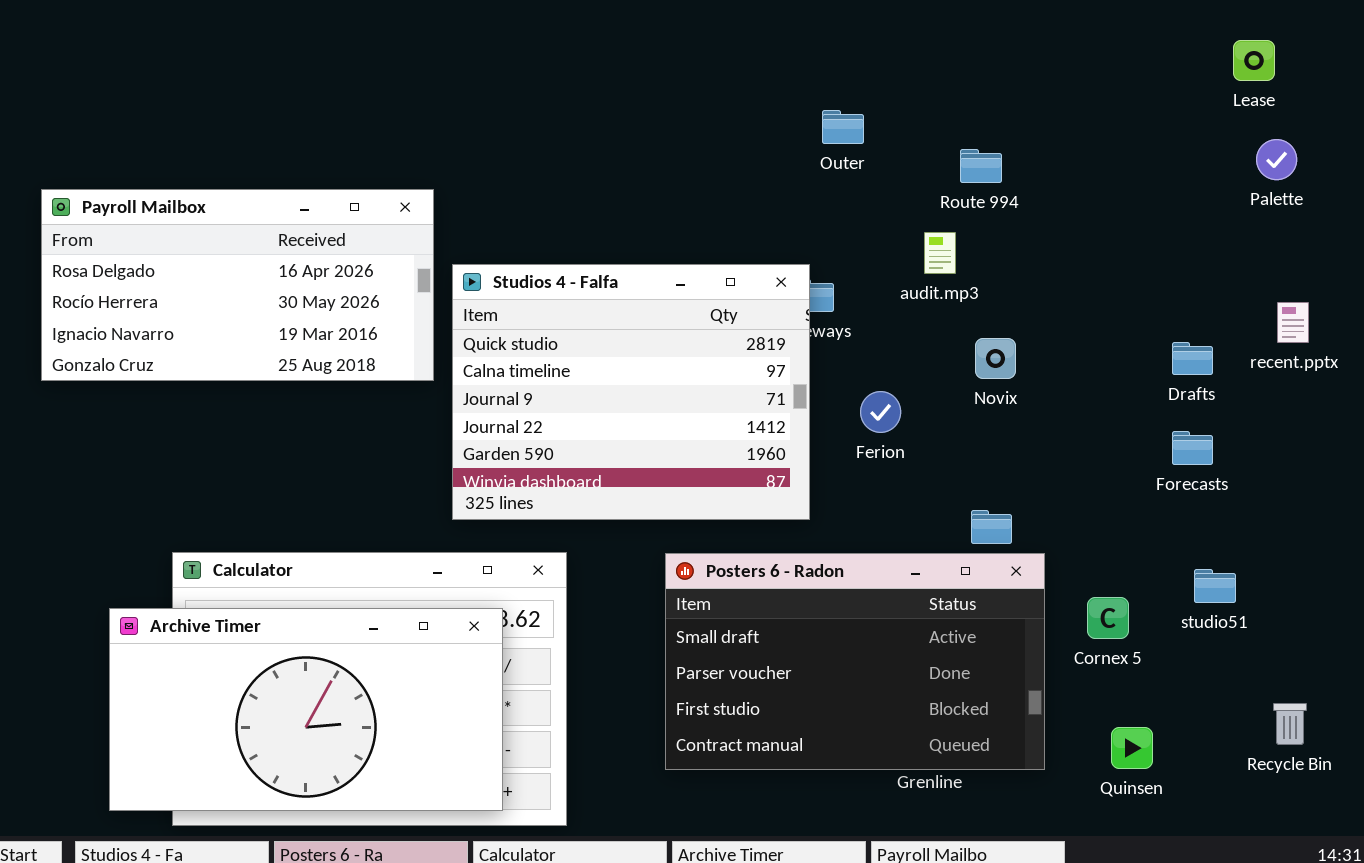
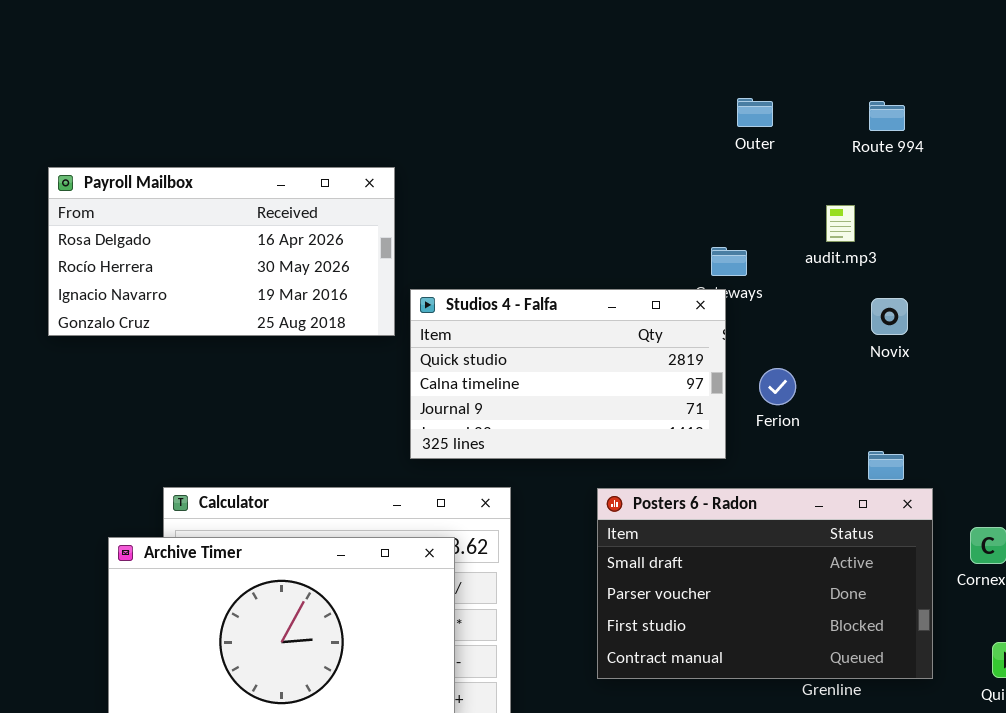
Route 994: [960,149,1002,183] -> [869,101,905,131], moved
Studios 4 - Falfa: [452,264,810,520] -> [410,289,726,459], resized
Ferion: [860,391,901,433] -> [759,368,796,405], moved

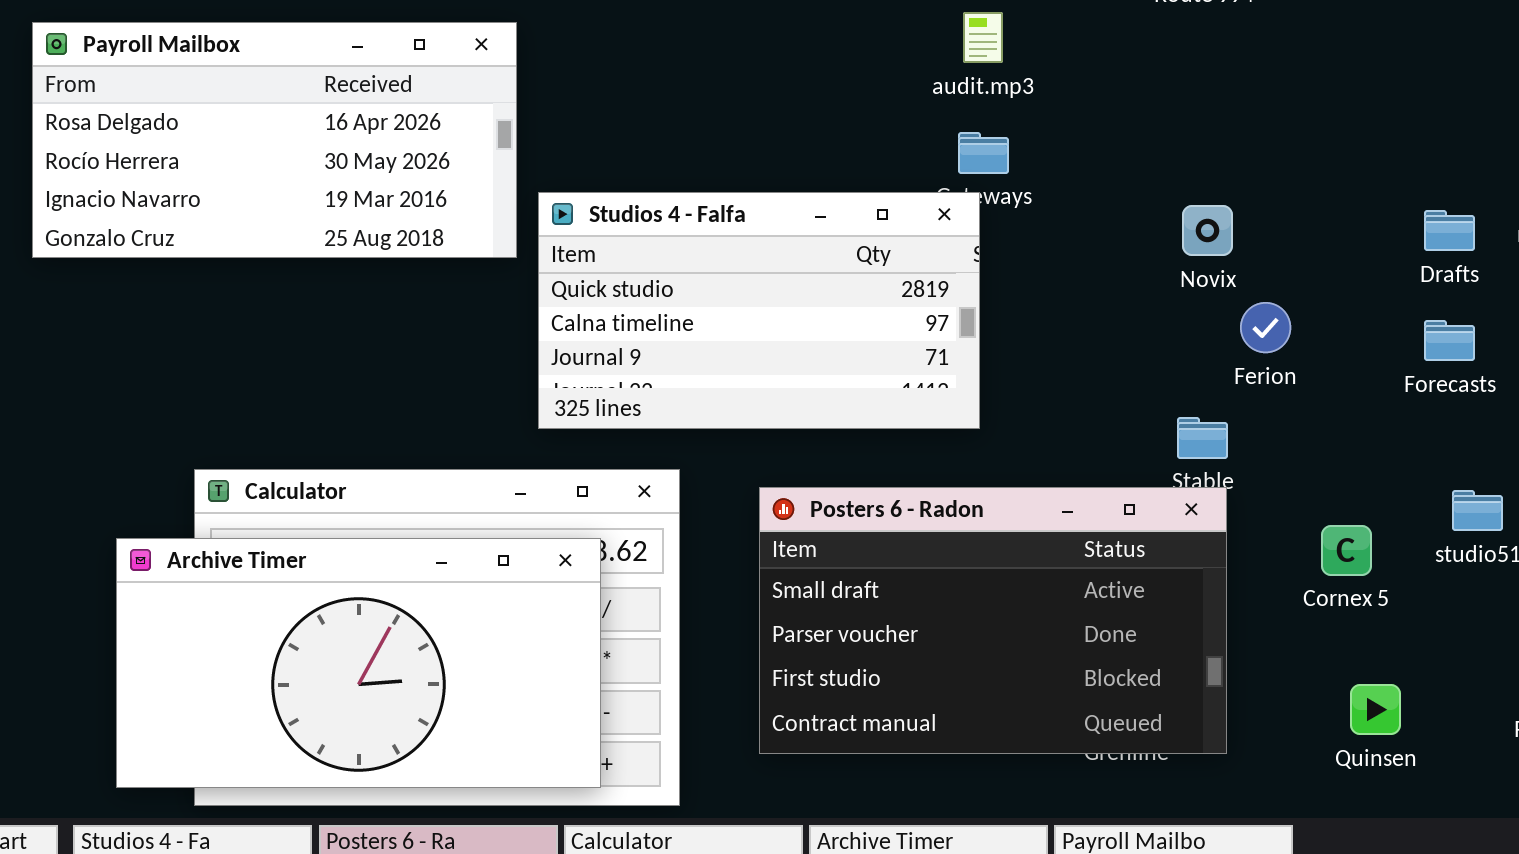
audit.mp3: [826,205,855,242] -> [963,12,1003,63], moved
Ferion: [759,368,796,405] -> [1240,302,1291,353], moved
Posters 6 - Radon: [597,488,933,679] -> [759,487,1227,754], moved

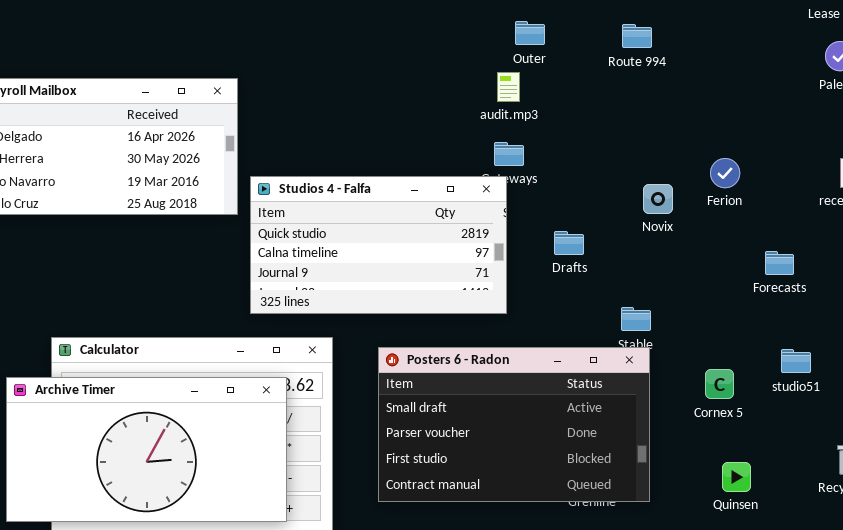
Novix: [1182,205,1233,256] -> [643,184,673,214], moved
Drafts: [1424,210,1475,251] -> [554,231,584,255], moved
Ferion: [1240,302,1291,353] -> [710,158,740,188], moved

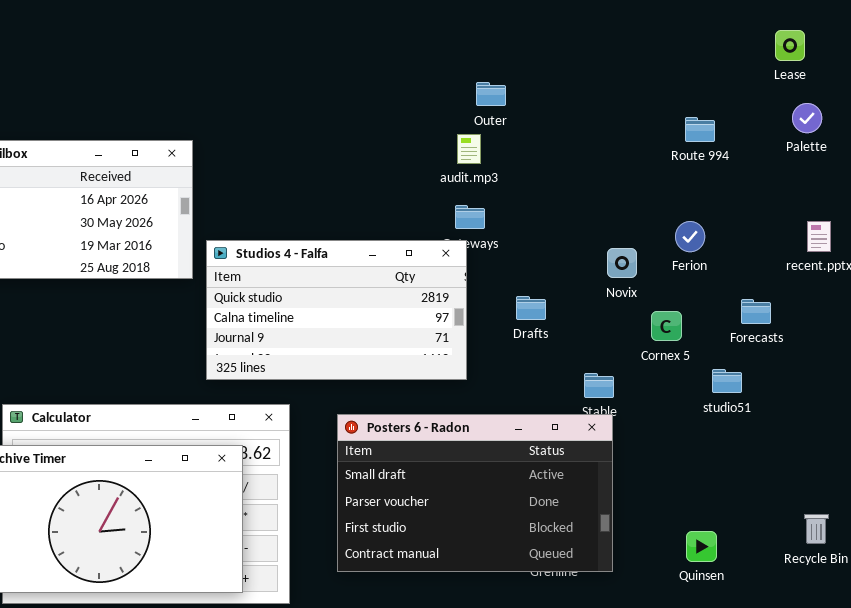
Route 994: [622,24,652,48] -> [685,117,715,142], moved
Forecasts: [765,251,794,275] -> [741,299,771,324], moved
studio51: [781,349,811,373] -> [712,369,742,393], moved
Cornex 5: [705,369,734,399] -> [651,311,682,341], moved

